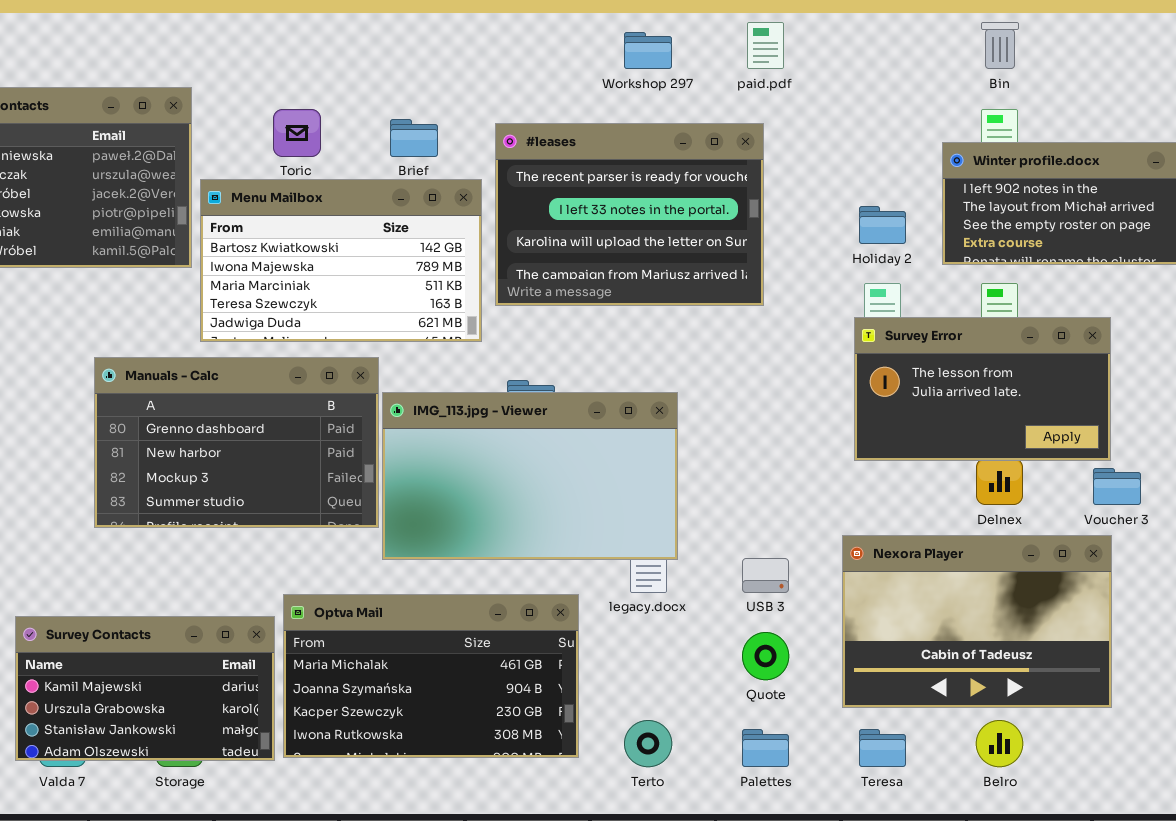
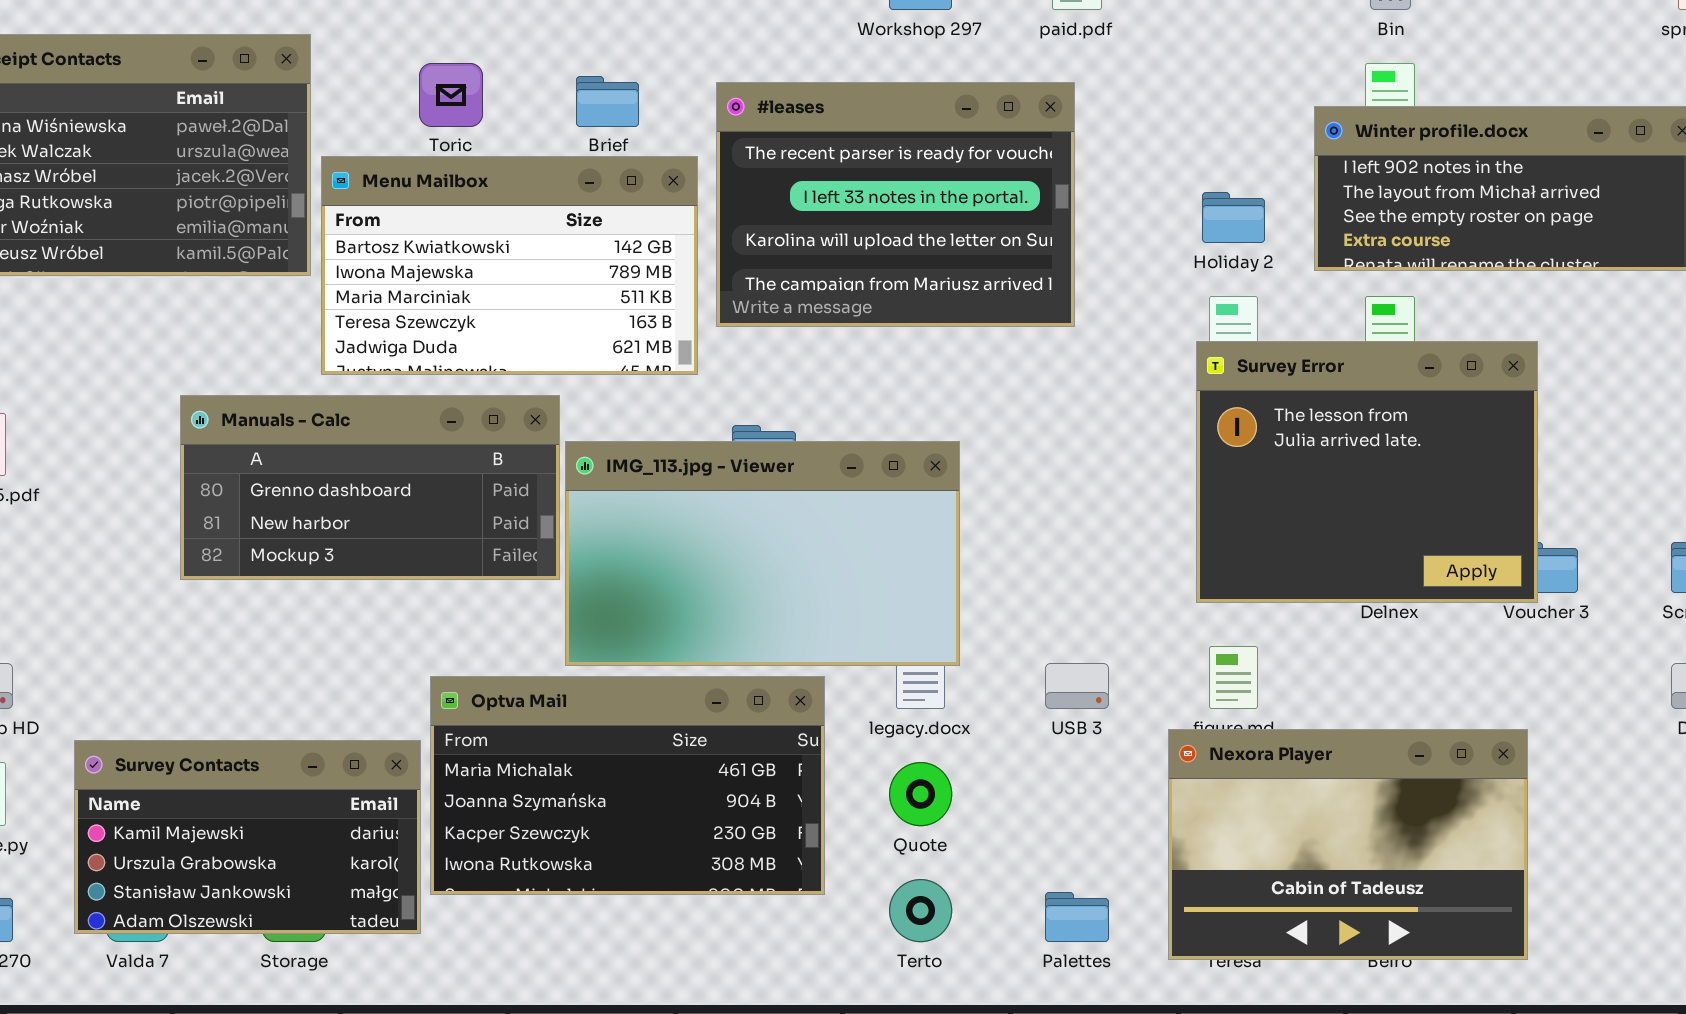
Survey Error: [854,317,1111,461] -> [1196,341,1538,603], resized
Manuals - Calc: [94,357,379,528] -> [180,395,560,580], resized
Nexora Player: [842,535,1112,708] -> [1168,729,1528,960], moved
Optva Mail: [283,594,579,758] -> [430,676,825,895], moved
Quote: [742,632,789,680] -> [889,762,952,826], moved

